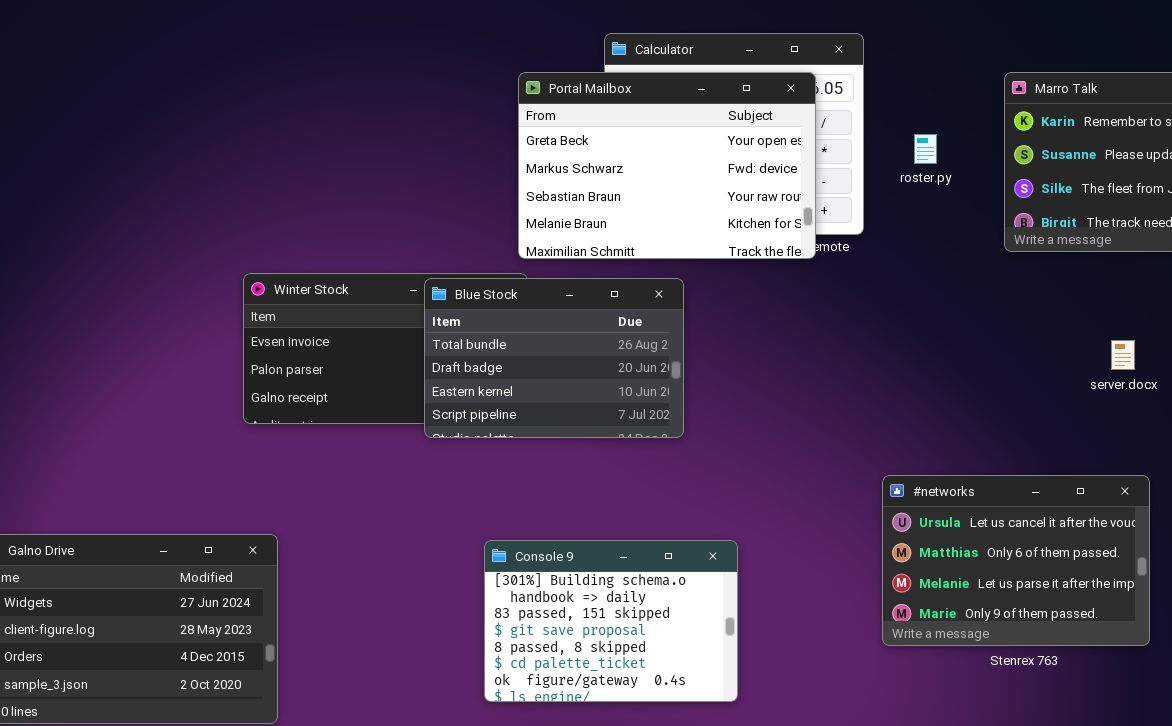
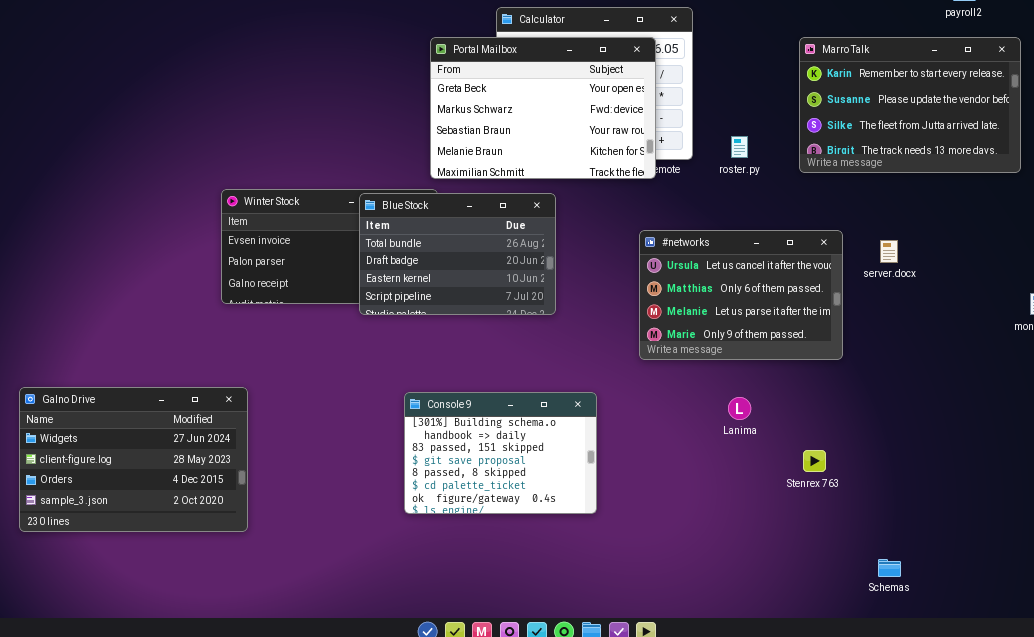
roster.py: [914,134,937,164] -> [731,136,748,158], moved
#networks: [882,475,1150,646] -> [639,230,843,360], moved

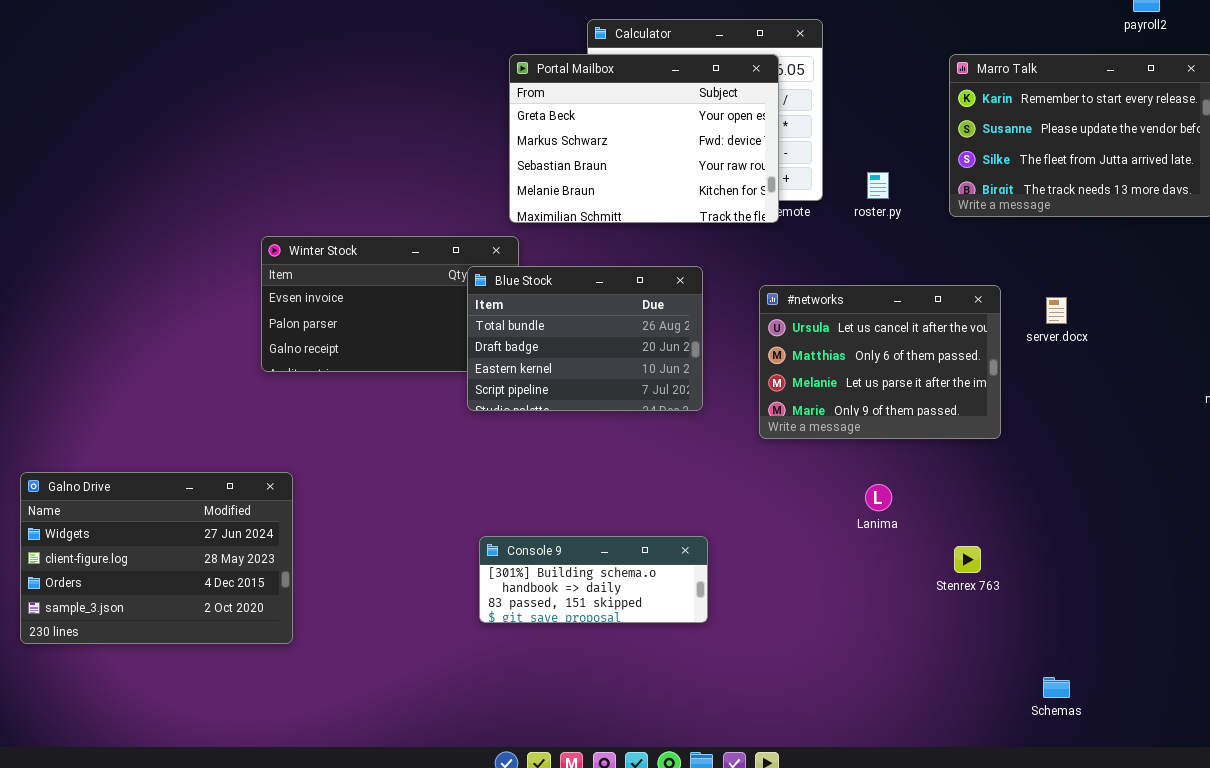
Blue Stock: [359,193,556,315] -> [467,266,703,411], moved
Console 9: [404,392,597,514] -> [479,536,708,623], resized

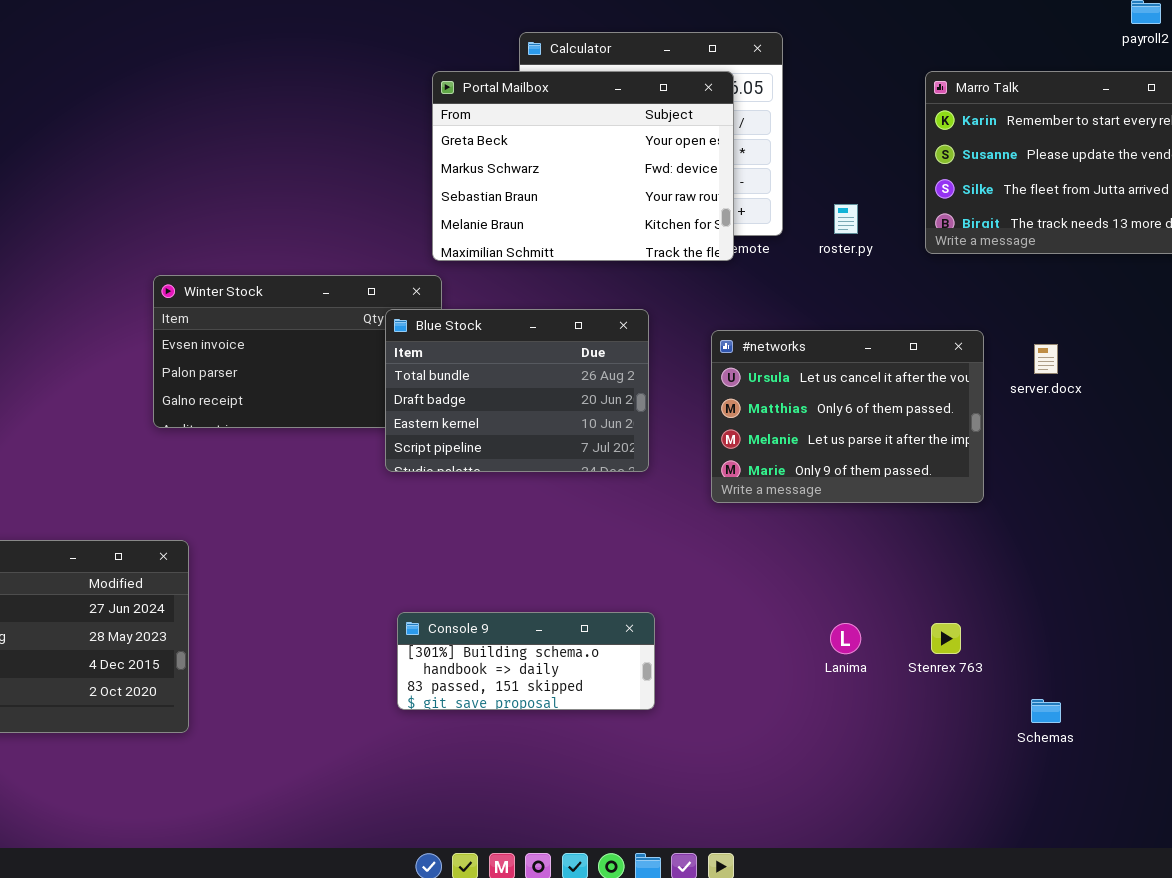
Lanima: [865,484,892,511] -> [830,623,861,654], moved
Schemas: [1043,677,1070,698] -> [1031,699,1061,723], moved

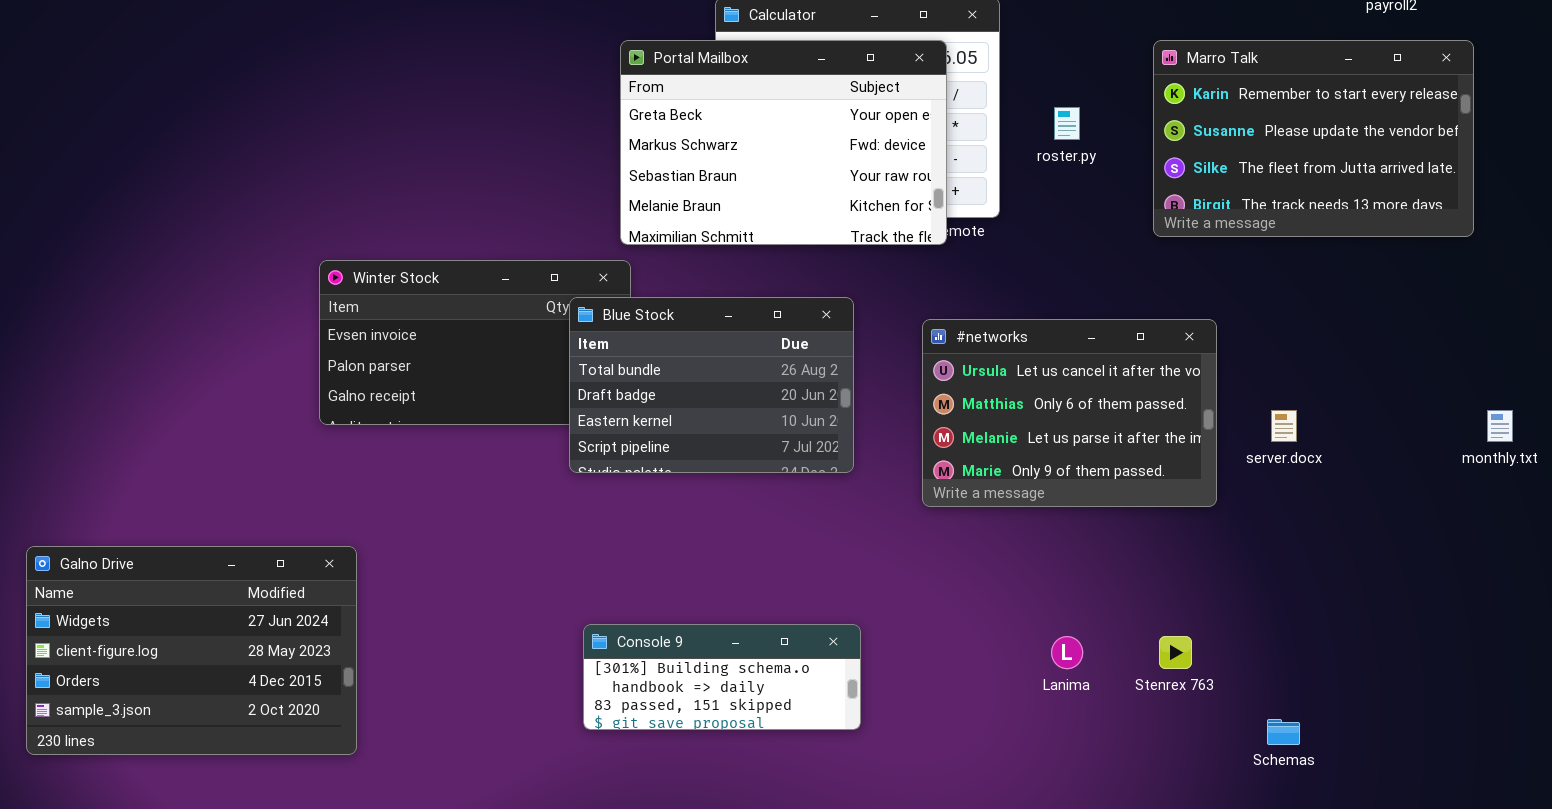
roster.py: [834,204,858,234] -> [1054,107,1080,140], moved
server.docx: [1034,344,1058,374] -> [1271,410,1297,442], moved

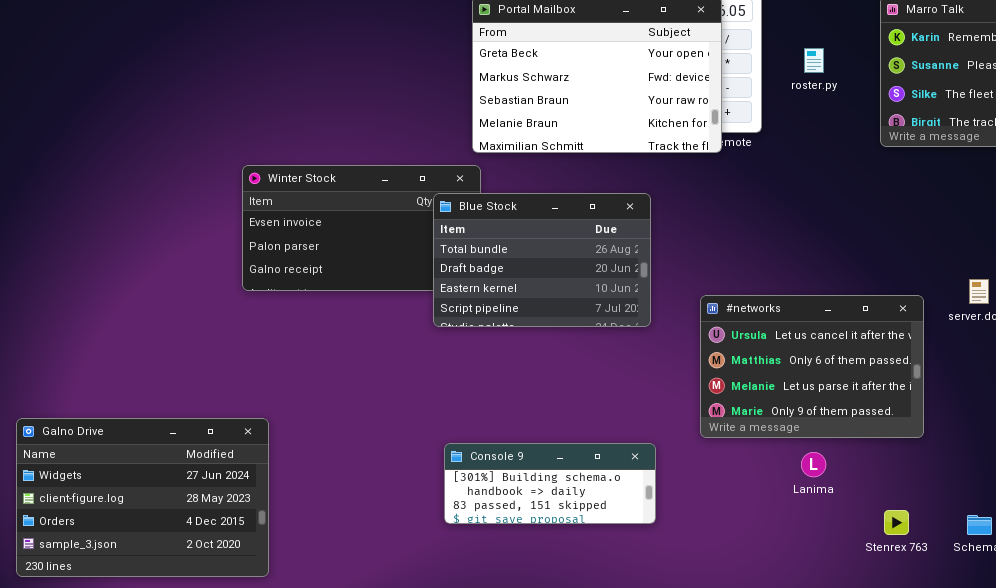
#networks: [922,319,1217,507] -> [700,295,924,438], moved
Galno Drive: [26,546,357,755] -> [16,418,269,577], moved
Stenrex 763: [1159,636,1192,669] -> [884,510,909,535], moved

